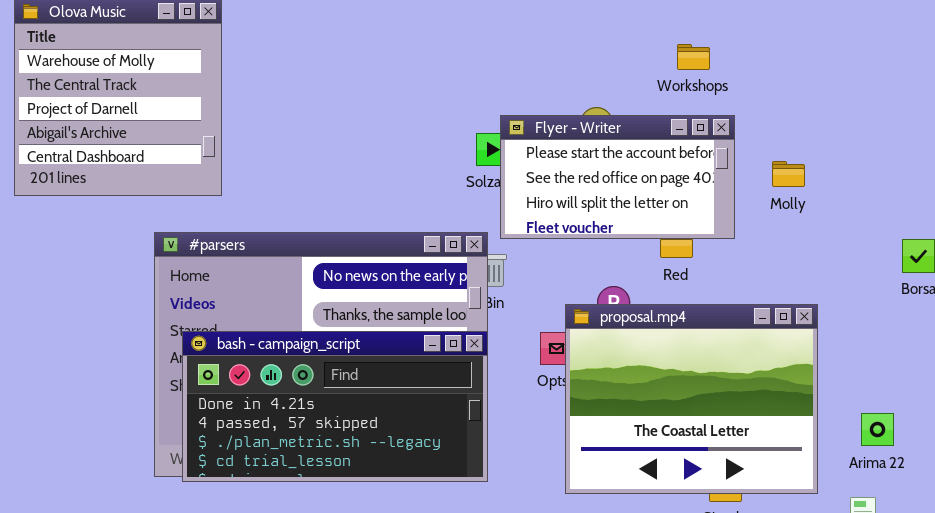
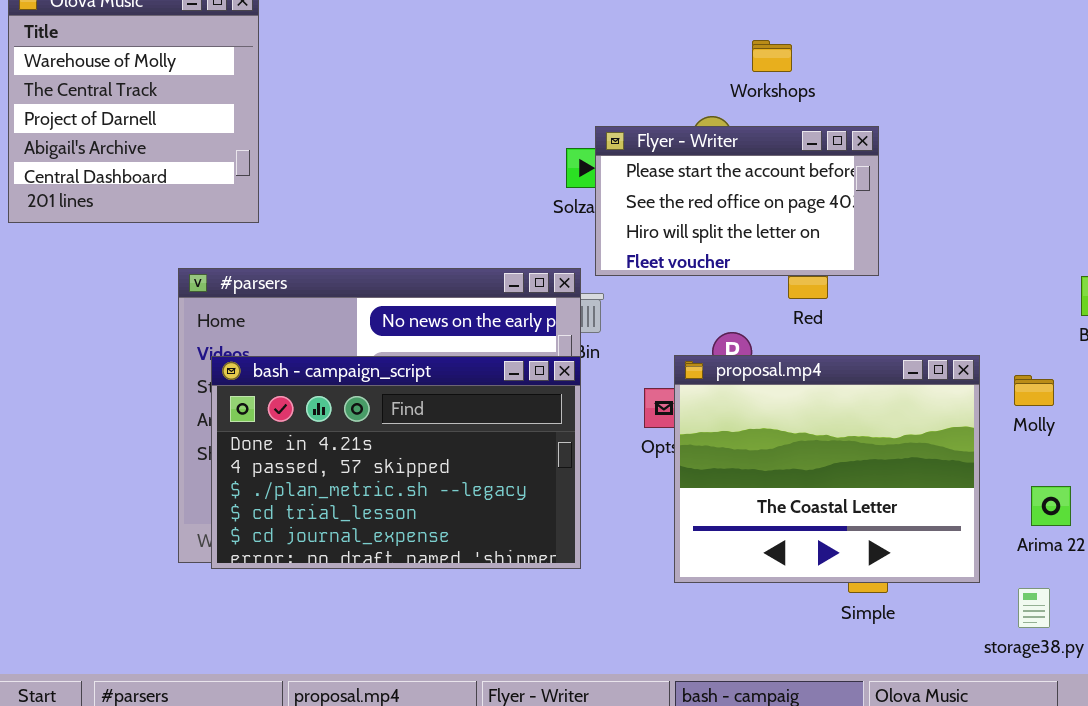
Workshops: [677,44,710,70] -> [752,40,792,72], moved
Molly: [772,161,805,187] -> [1014,375,1054,406], moved
bash - campaign_script: [182,331,488,482] -> [211,356,581,569], resized

